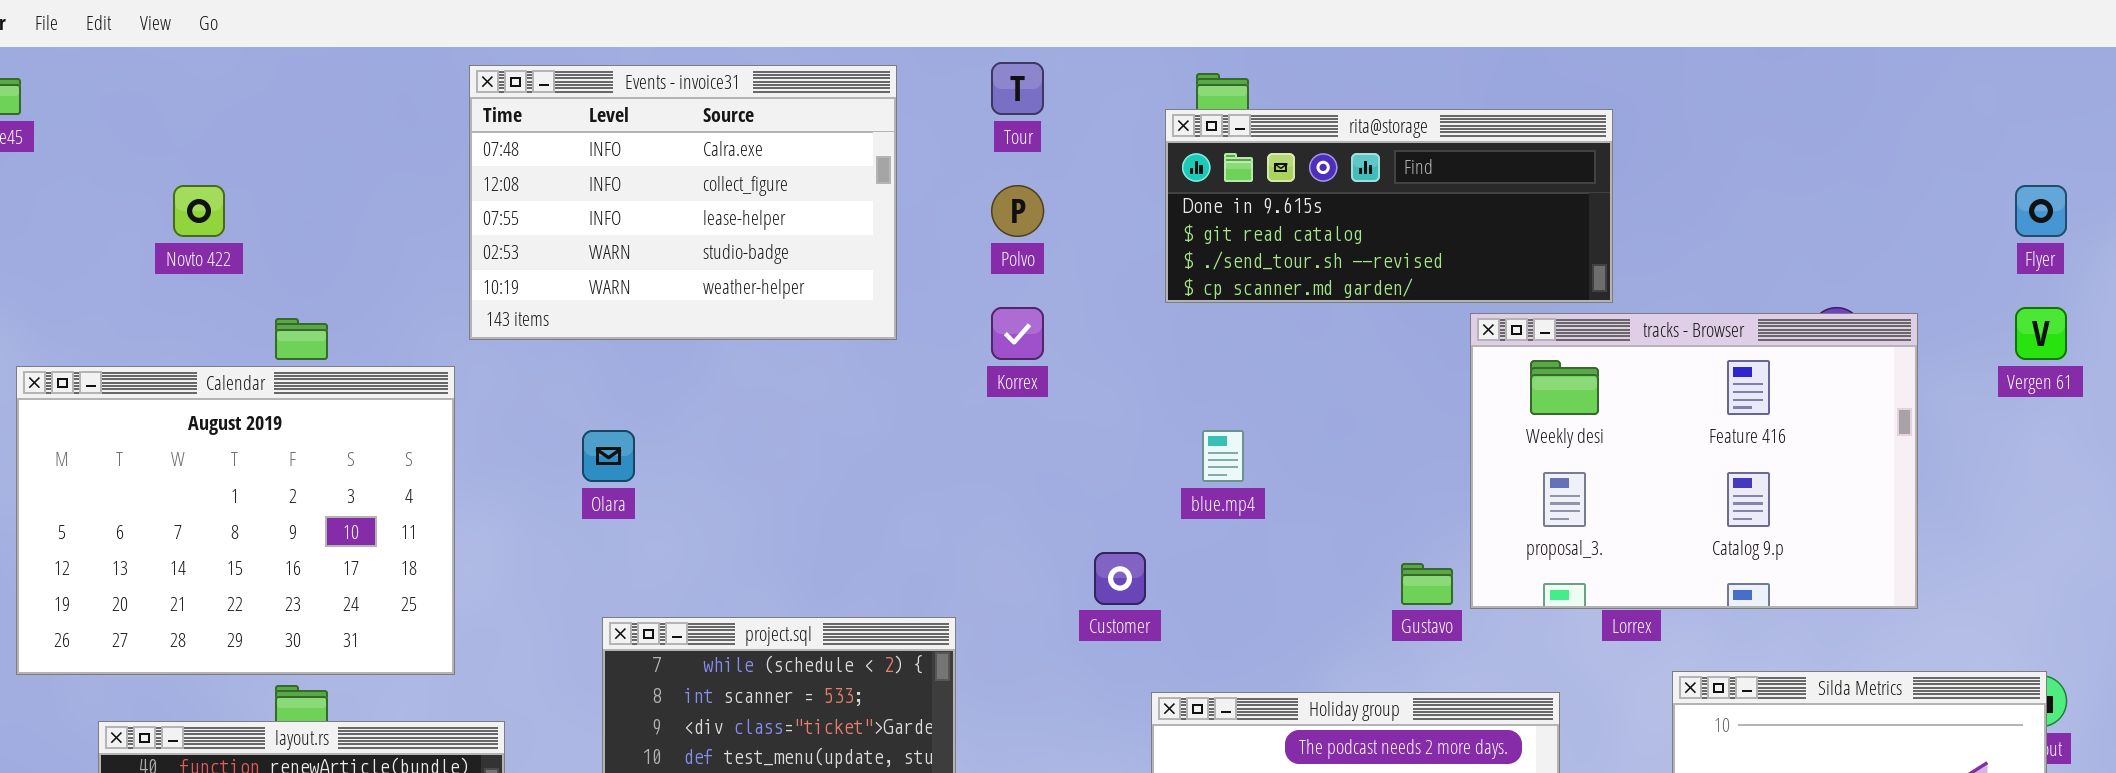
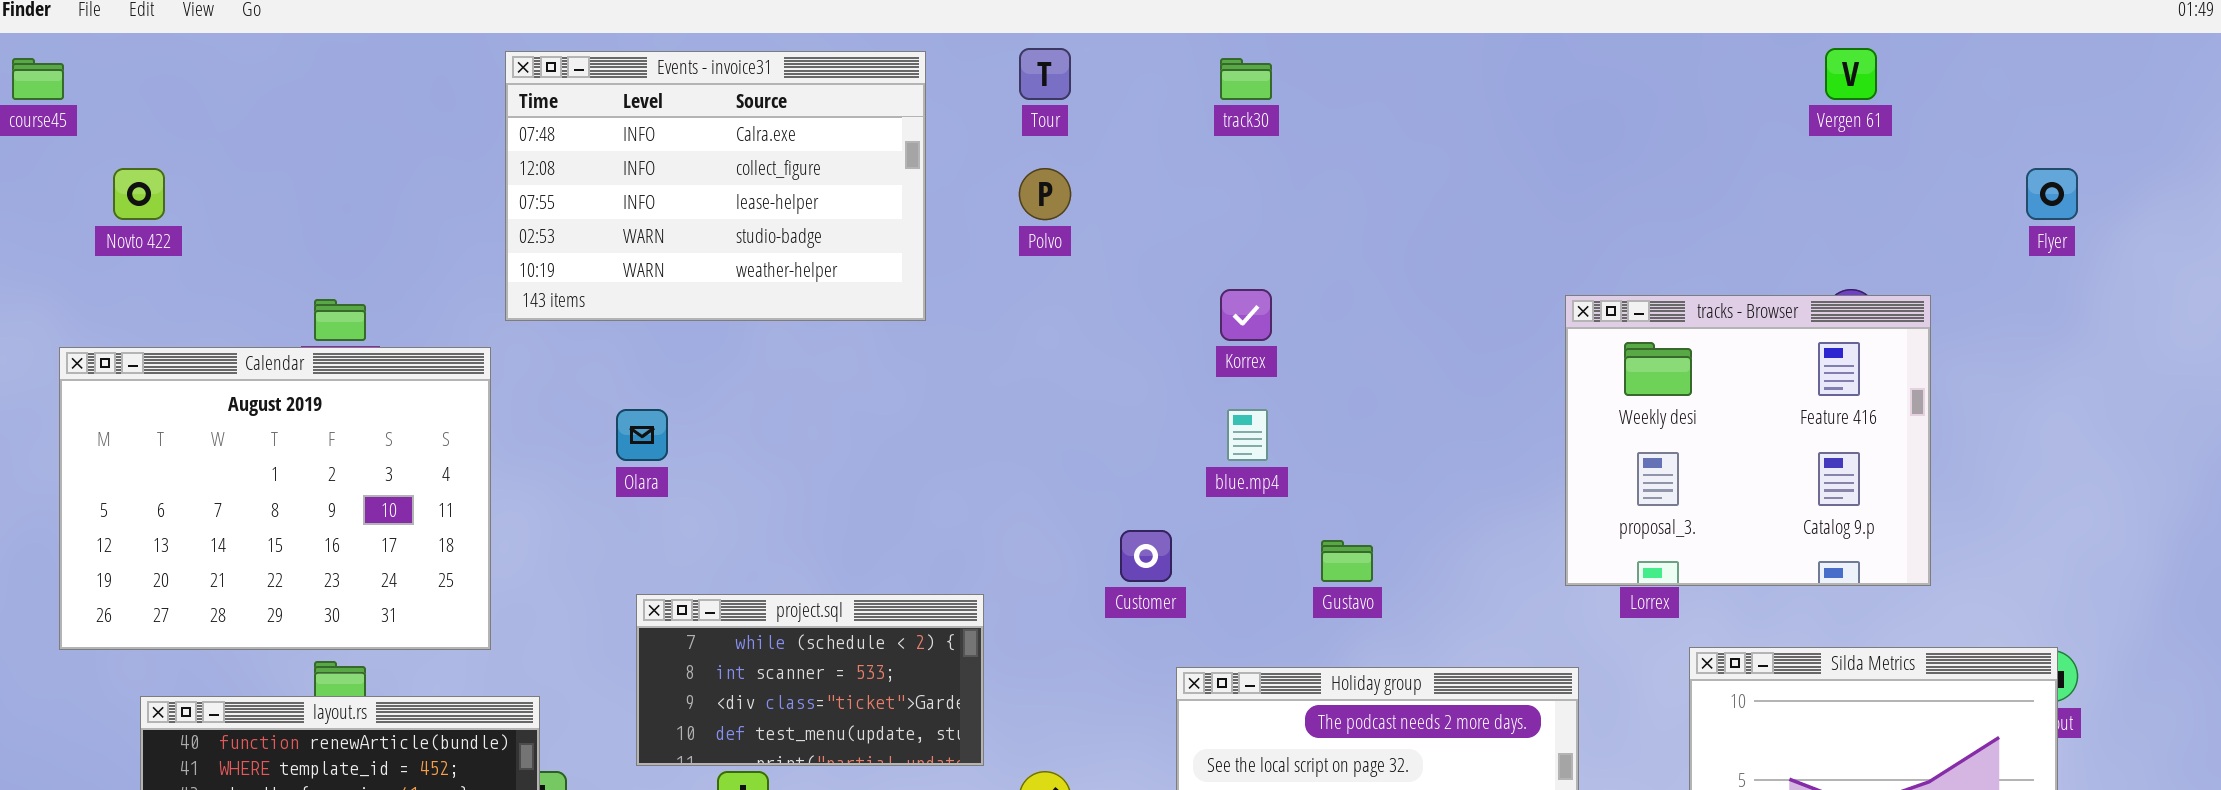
rita@storage: [1165,109,1613,303] -> none, closed
Novto 422: [173,185,225,237] -> [113,168,165,220], moved
Korrex: [991,307,1044,360] -> [1220,289,1272,341], moved
Vergen 61: [2015,307,2067,360] -> [1825,48,1877,100], moved
tracks - Browser: [1470,313,1918,609] -> [1565,295,1931,586], resized
Gustavo: [1401,563,1453,605] -> [1321,540,1373,582], moved

